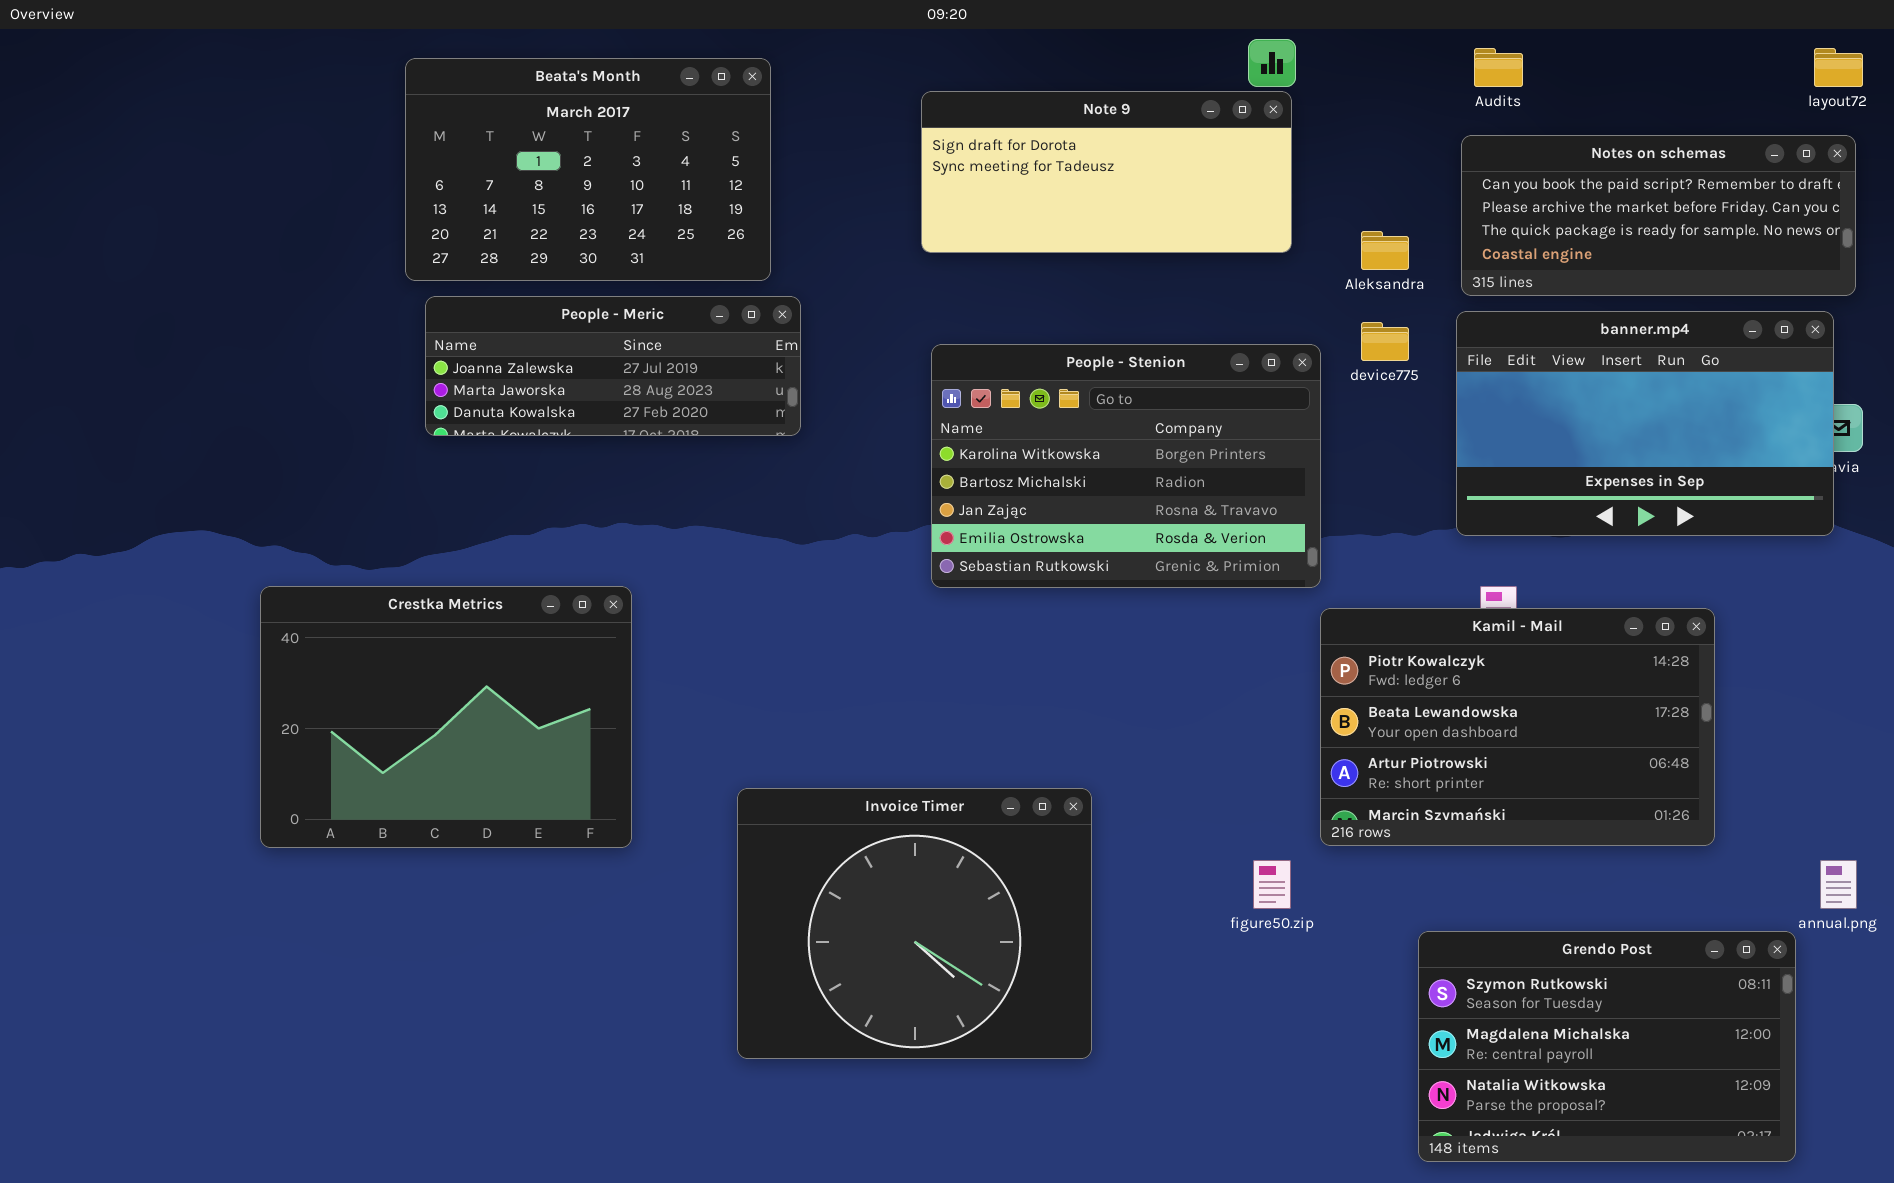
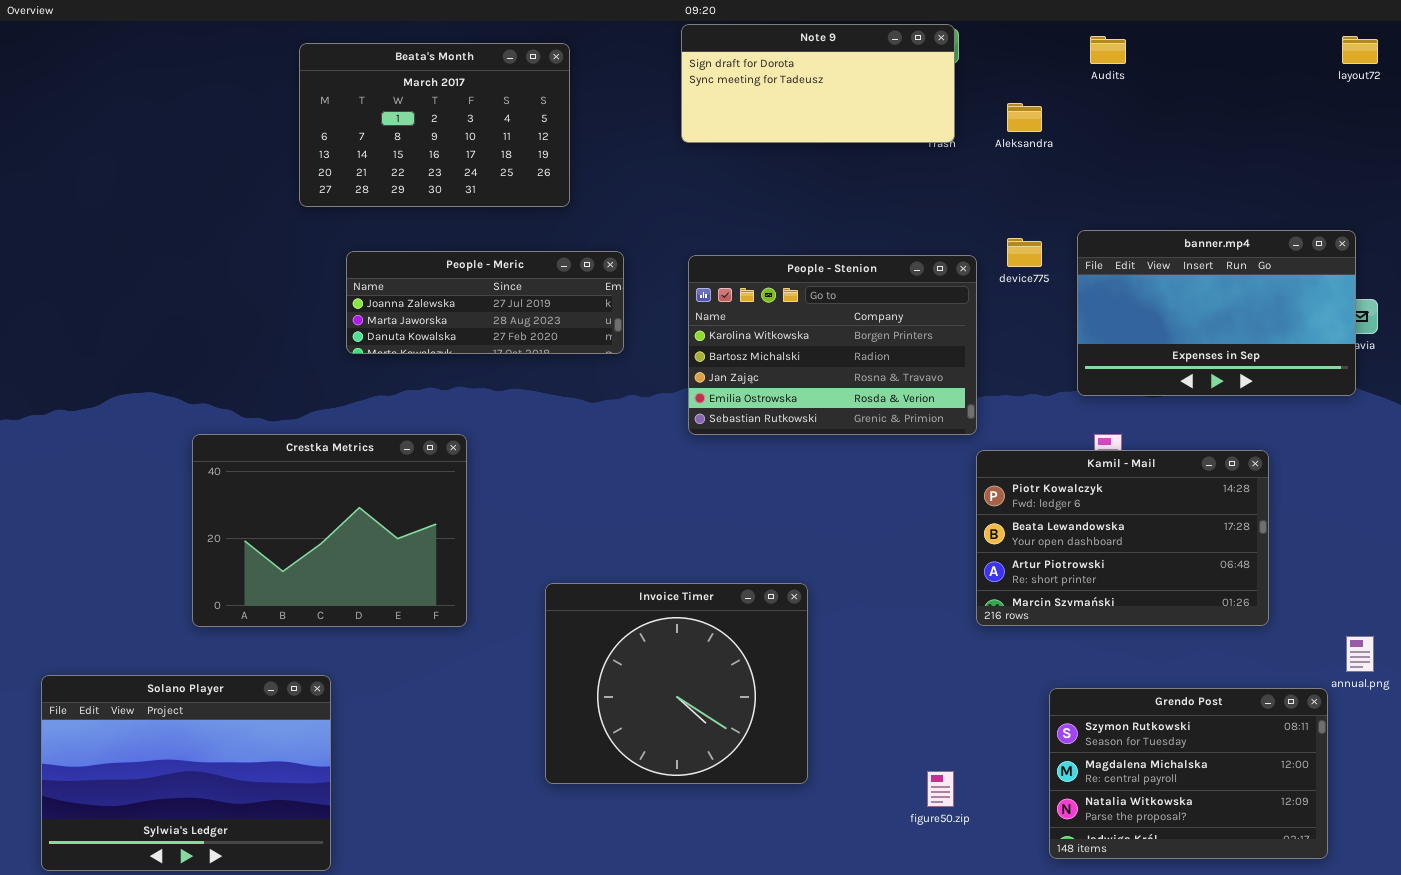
Note 9: [921,91,1292,253] -> [681,24,955,143], moved
Notes on schemas: [1461,135,1856,296] -> none, closed
Aleksandra: [1361,231,1409,270] -> [1007,103,1042,132], moved
People - Meric: [425,296,801,436] -> [346,251,624,354], moved
figure50.zip: [1253,860,1291,909] -> [927,771,954,807], moved
Solano Player: none -> [41,675,331,871], opened

